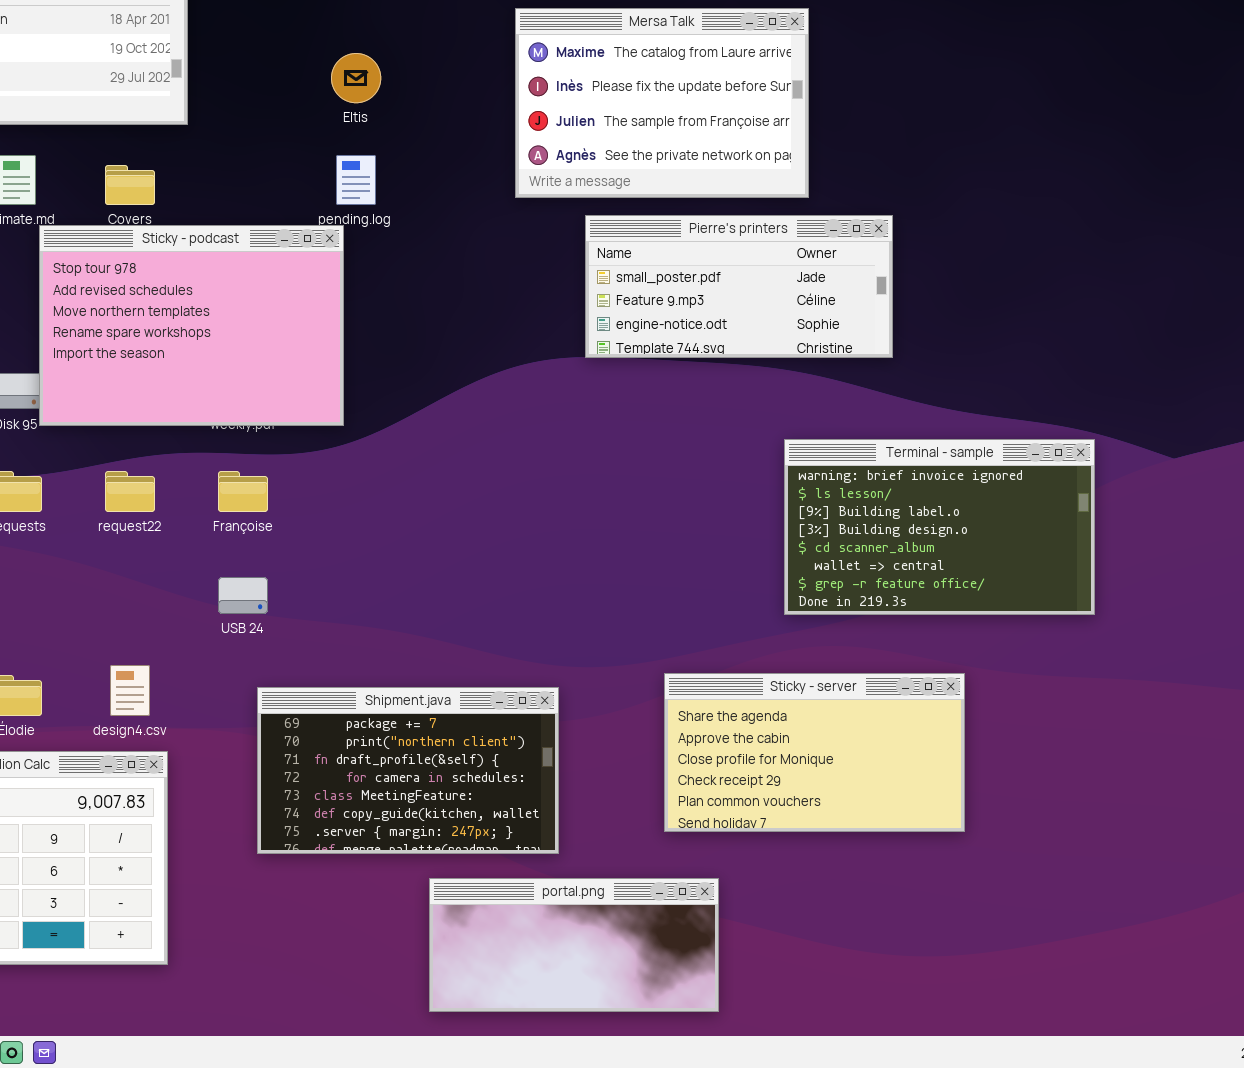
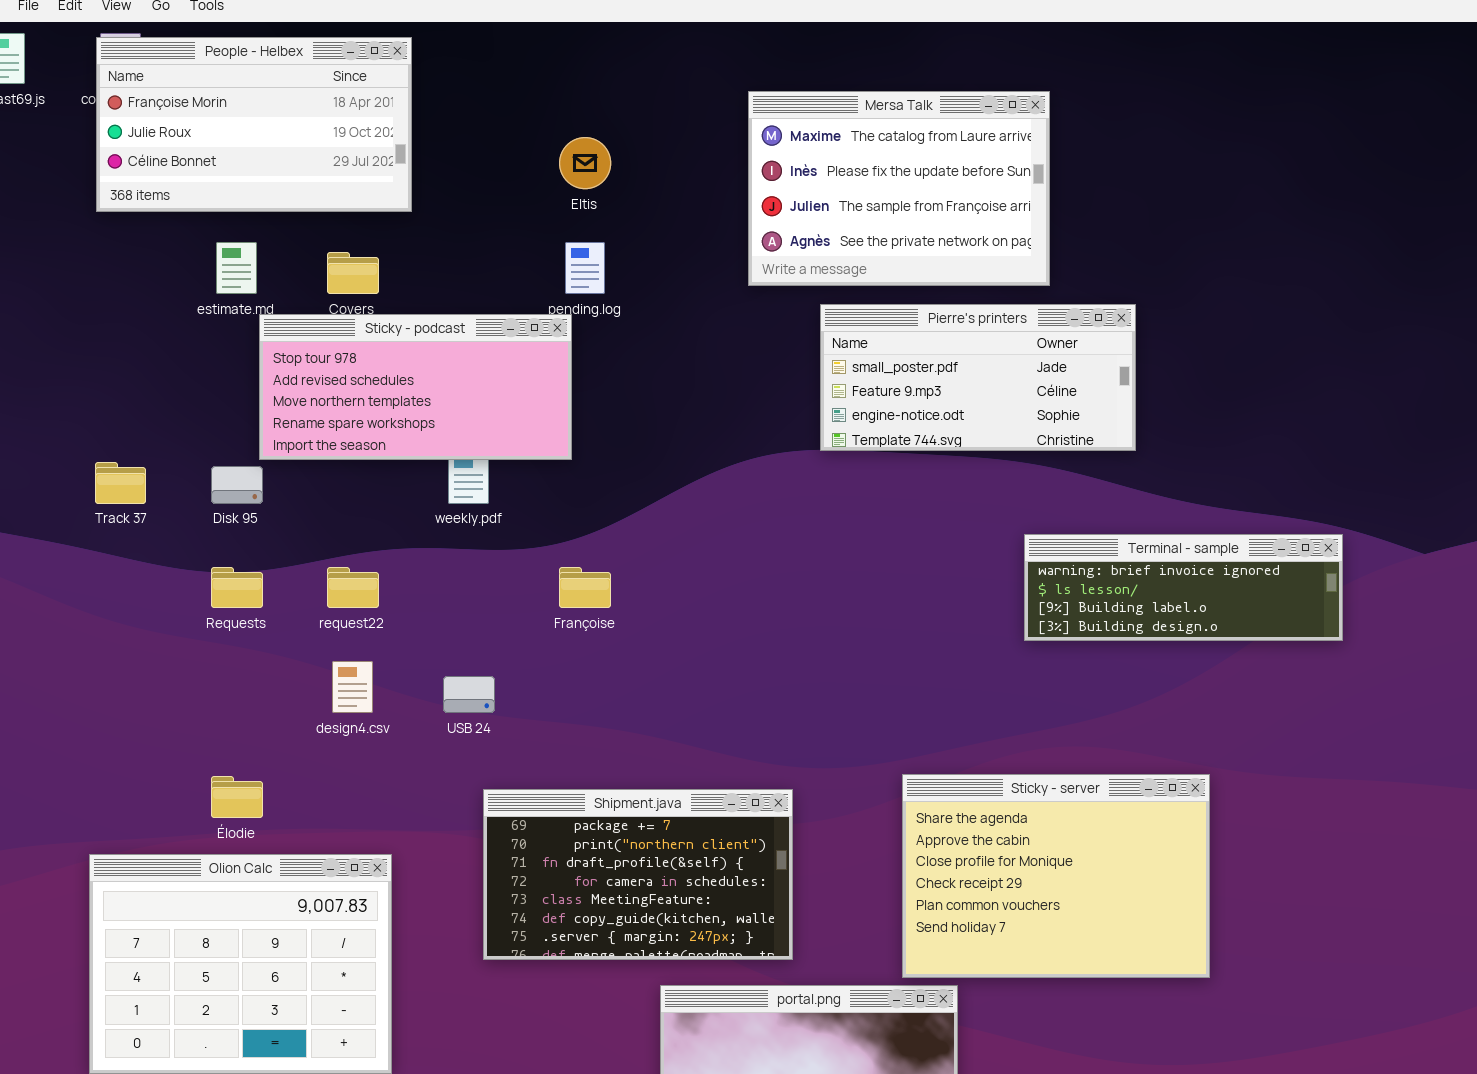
Sticky - podcast: [39,225,344,426] -> [259,314,572,460], resized
Terminal - sample: [784,439,1095,615] -> [1024,534,1343,641], resized
Françoise: [218,471,268,512] -> [559,567,611,608], moved
design4.csv: [110,665,150,716] -> [332,661,373,713], moved
Sticky - server: [664,673,965,832] -> [902,774,1210,978], resized

